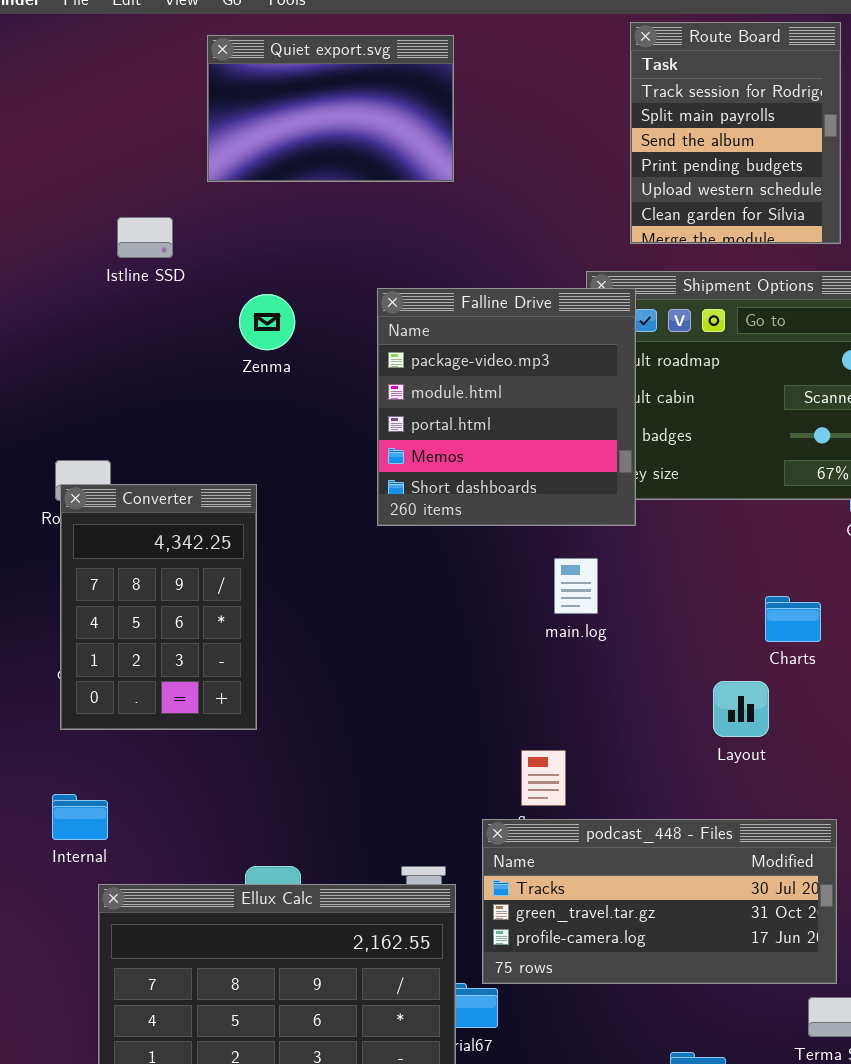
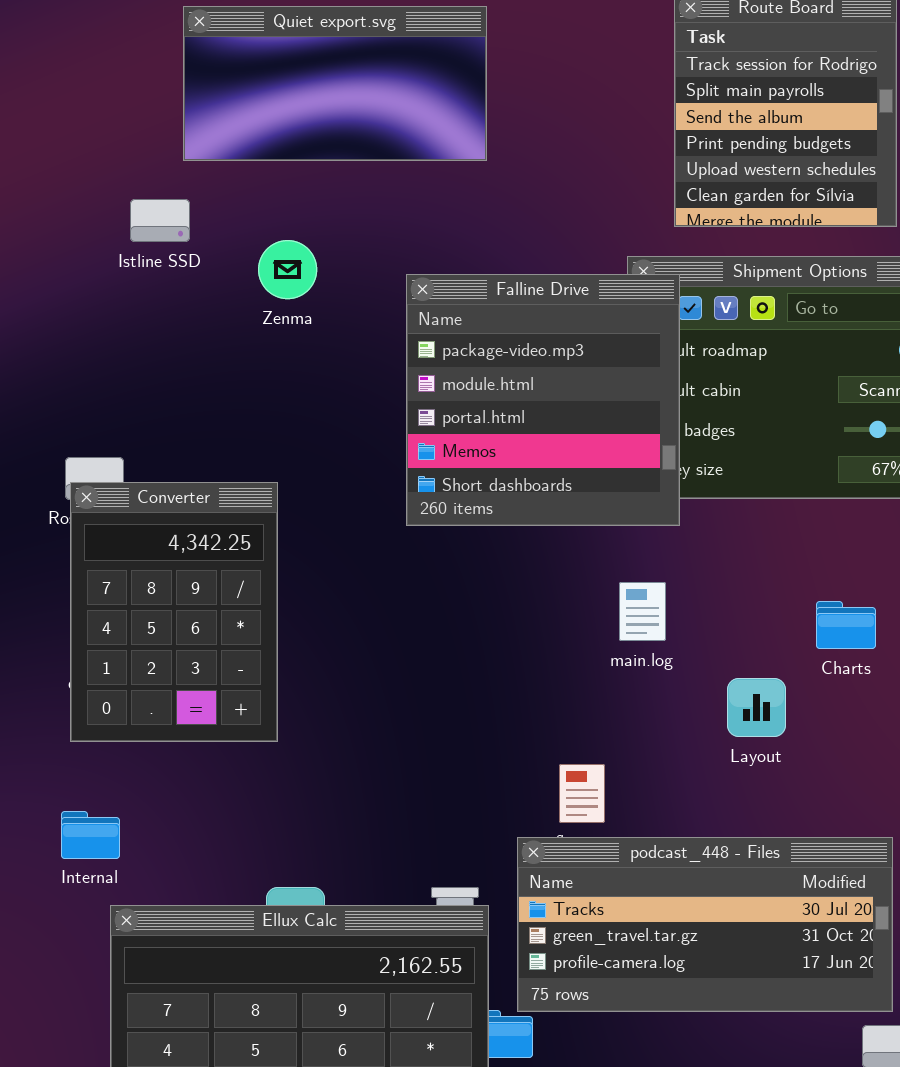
Quiet export.svg: [207,35,454,182] -> [183,6,487,161], resized
Zenma: [239,294,295,350] -> [258,240,317,299], moved
main.log: [554,558,598,614] -> [619,582,666,641], moved
Layout: [713,681,769,737] -> [727,678,786,737], moved

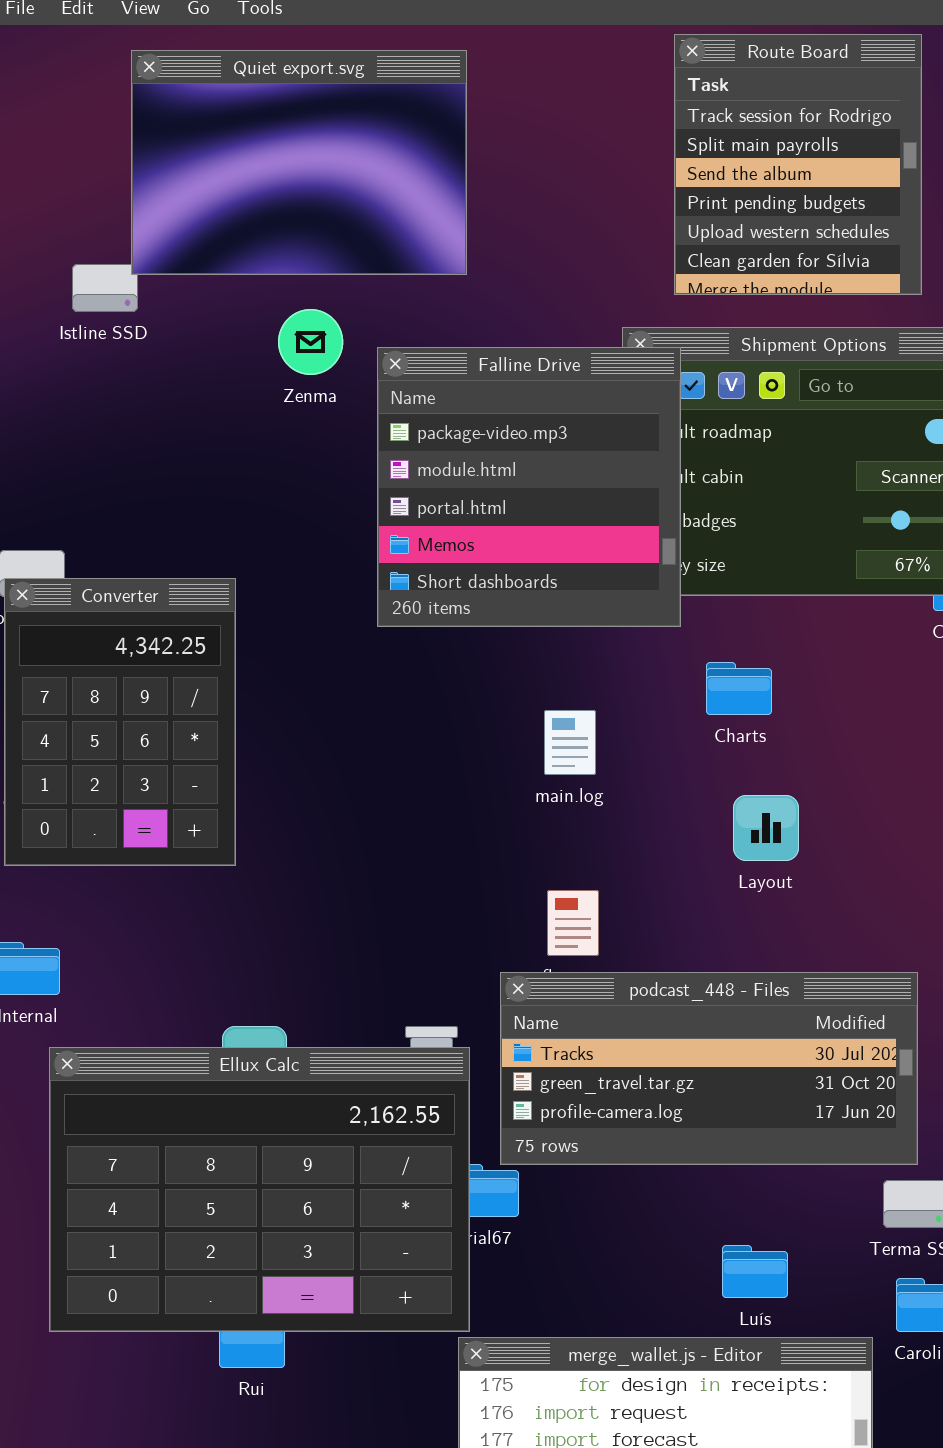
Quiet export.svg: [183,6,487,161] -> [131,50,467,275], resized
Zenma: [258,240,317,299] -> [278,309,343,375], moved
main.log: [619,582,666,641] -> [544,710,596,775], moved
Charts: [816,601,876,649] -> [706,662,772,715], moved

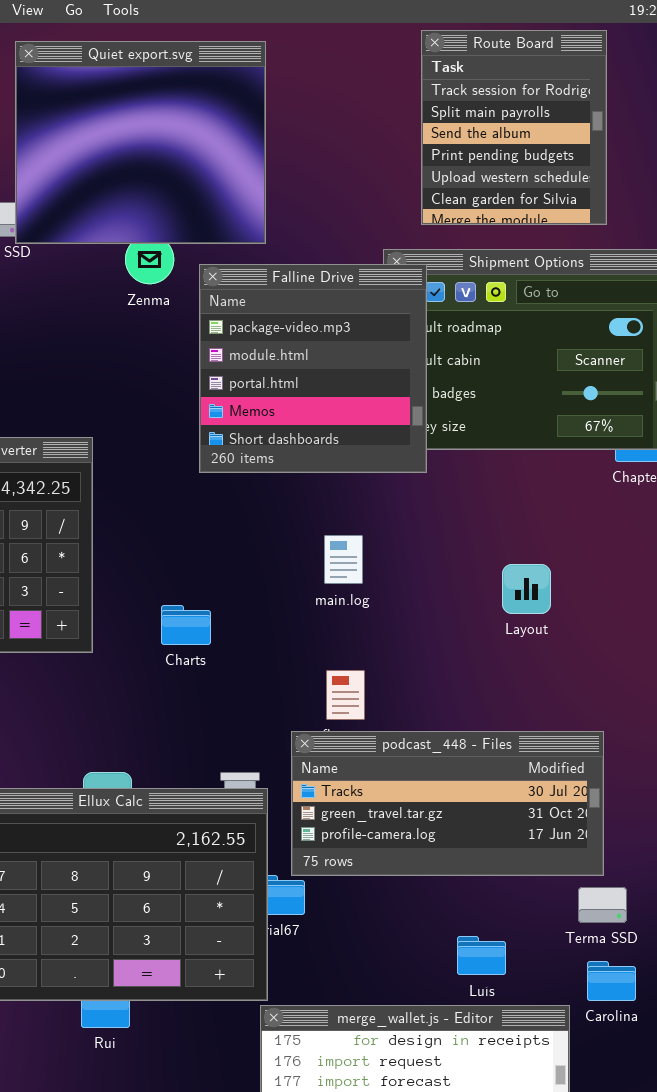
Quiet export.svg: [131,50,467,275] -> [15,41,266,244], resized
Charts: [706,662,772,715] -> [161,605,211,645], moved
Layout: [733,795,799,861] -> [502,564,551,614], moved

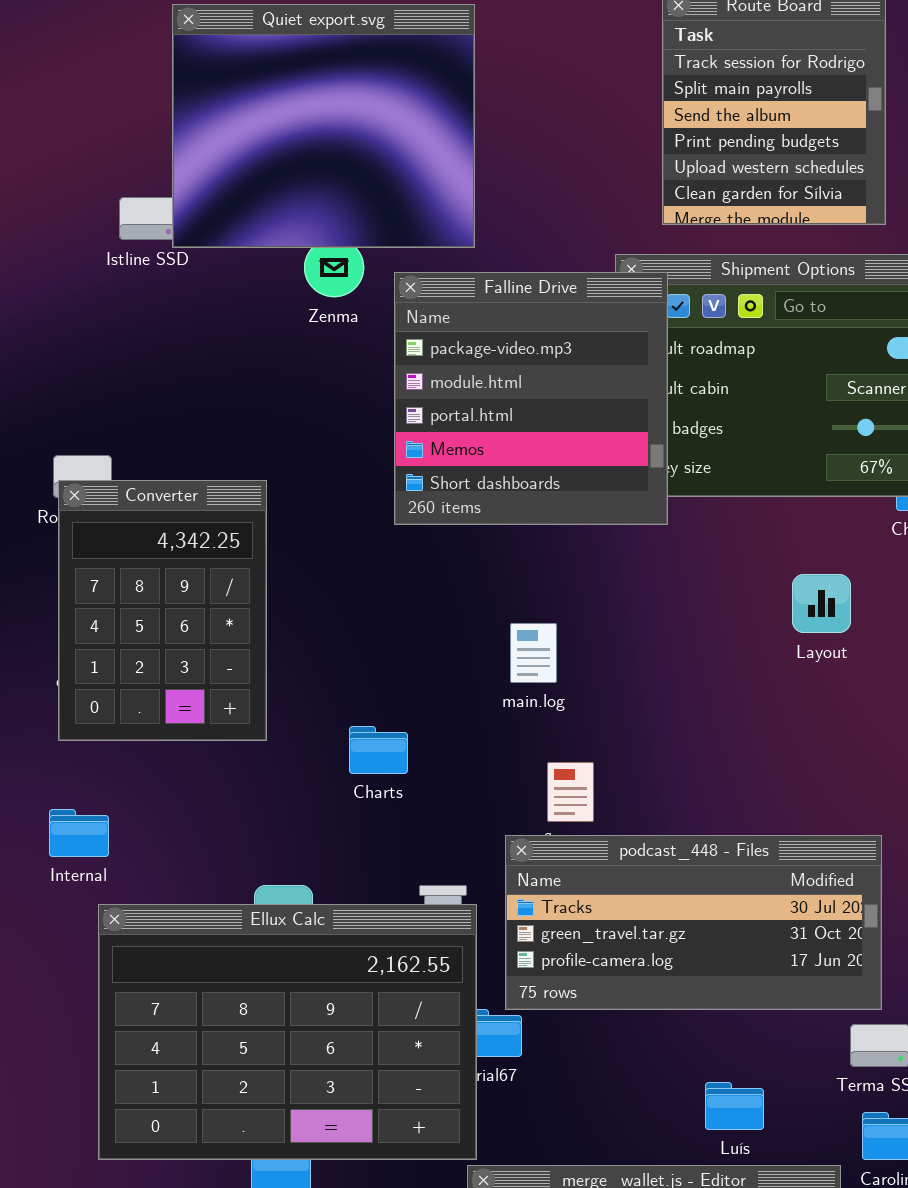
main.log: [324,535,363,584] -> [510,623,557,683], moved
Layout: [502,564,551,614] -> [792,574,851,633], moved
Charts: [161,605,211,645] -> [349,726,408,774], moved

